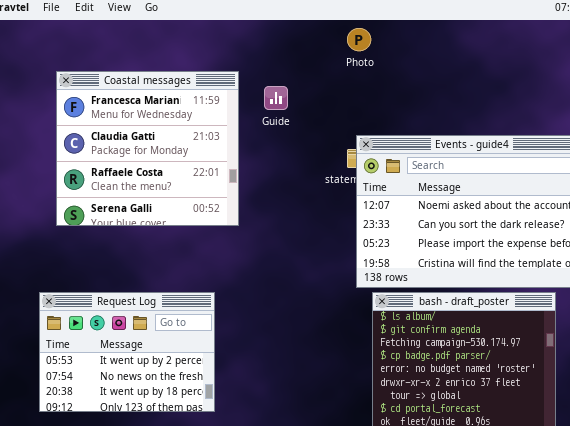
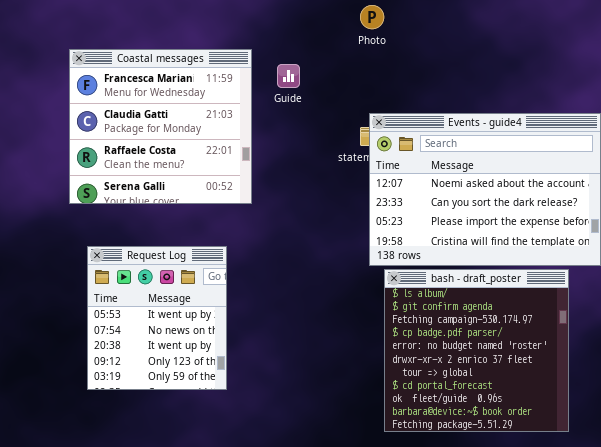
Request Log: [39,292,215,412] -> [87,246,227,390], resized

